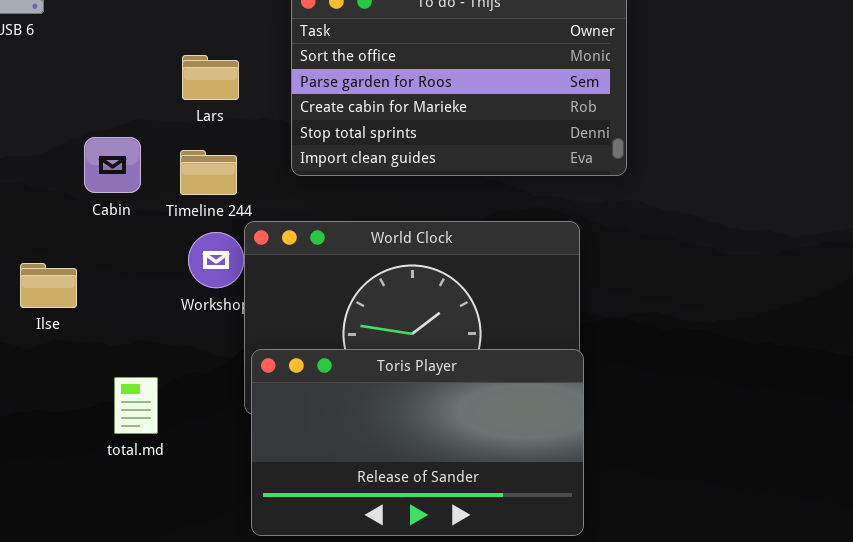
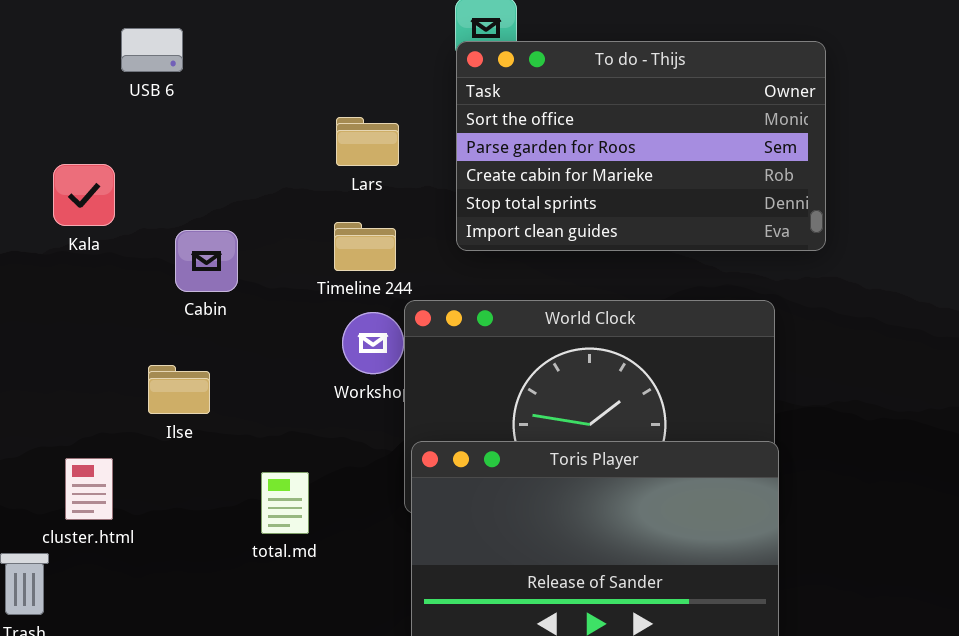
Cabin: [84,137,141,193] -> [175,230,238,292], moved
Ilse: [20,263,77,308] -> [148,365,210,414], moved

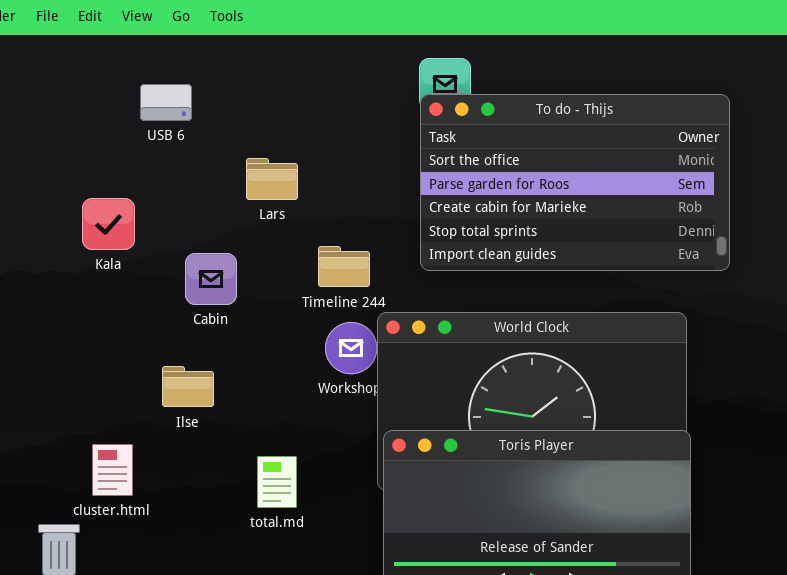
Lars: [336,117,399,166] -> [246,158,298,200], moved

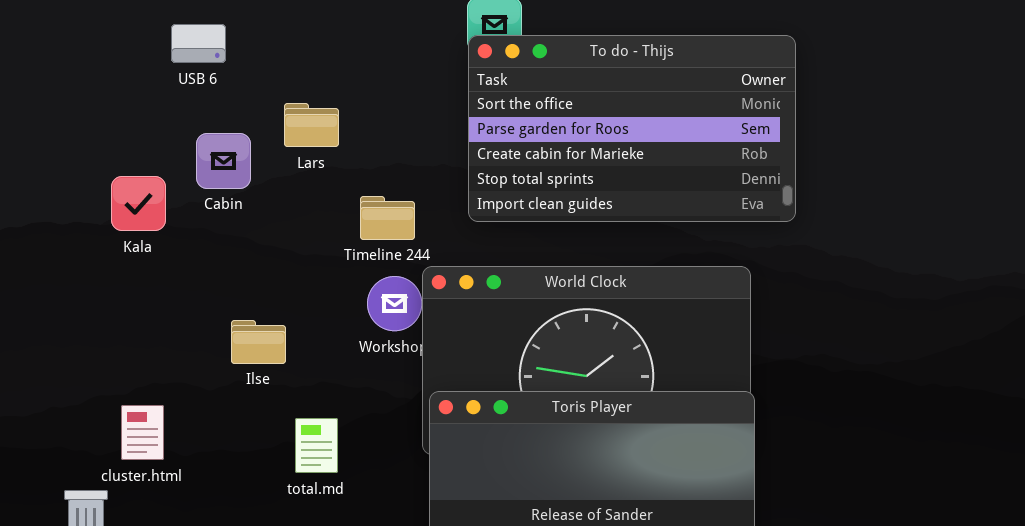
Kala: [82,198,135,250] -> [111,176,166,231], moved
Cabin: [185,253,237,305] -> [196,133,251,189], moved
Ilse: [162,366,214,407] -> [231,320,286,364], moved

